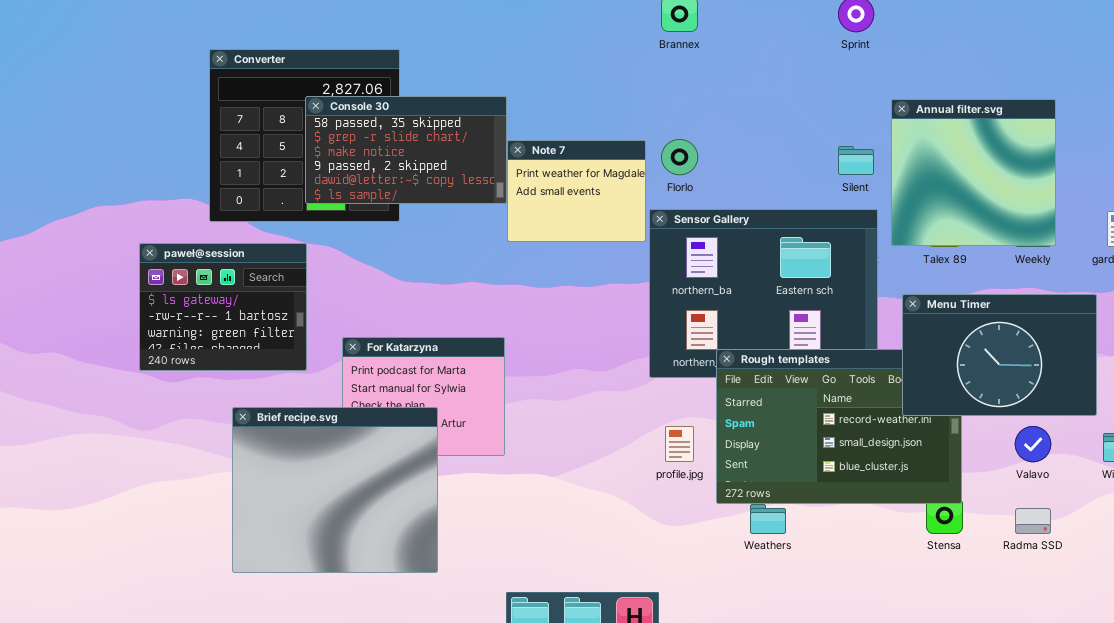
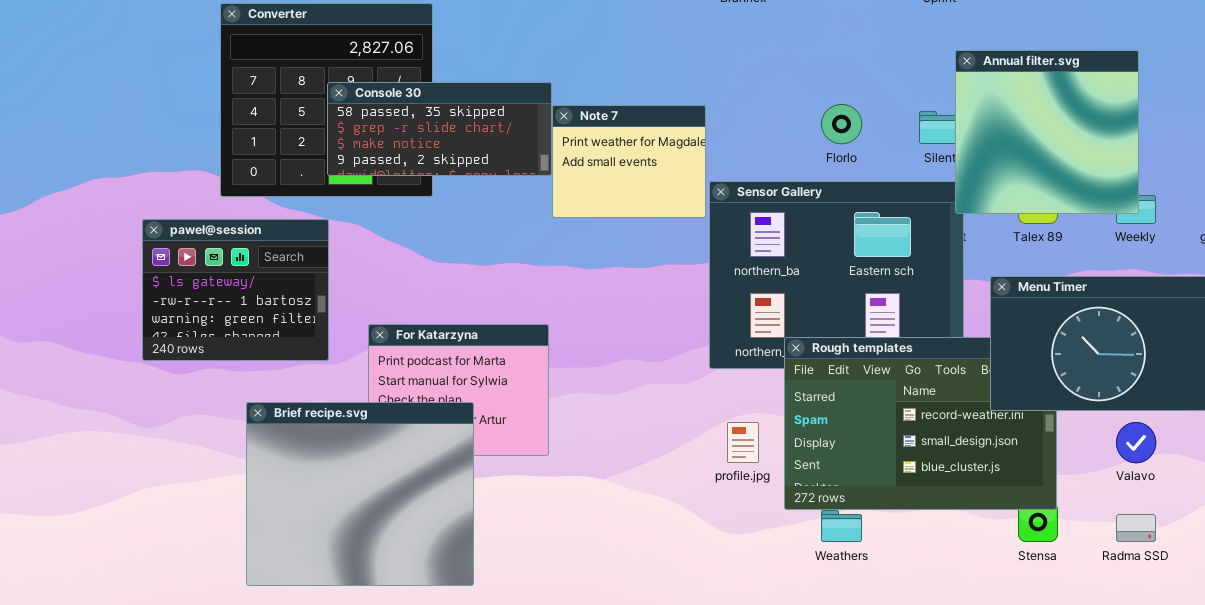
Console 30: [305,96,507,204] -> [327,82,552,176], resized
Annual filter.svg: [891,99,1056,246] -> [955,50,1139,214], moved
Florlo: [661,139,698,175] -> [821,104,862,144], moved

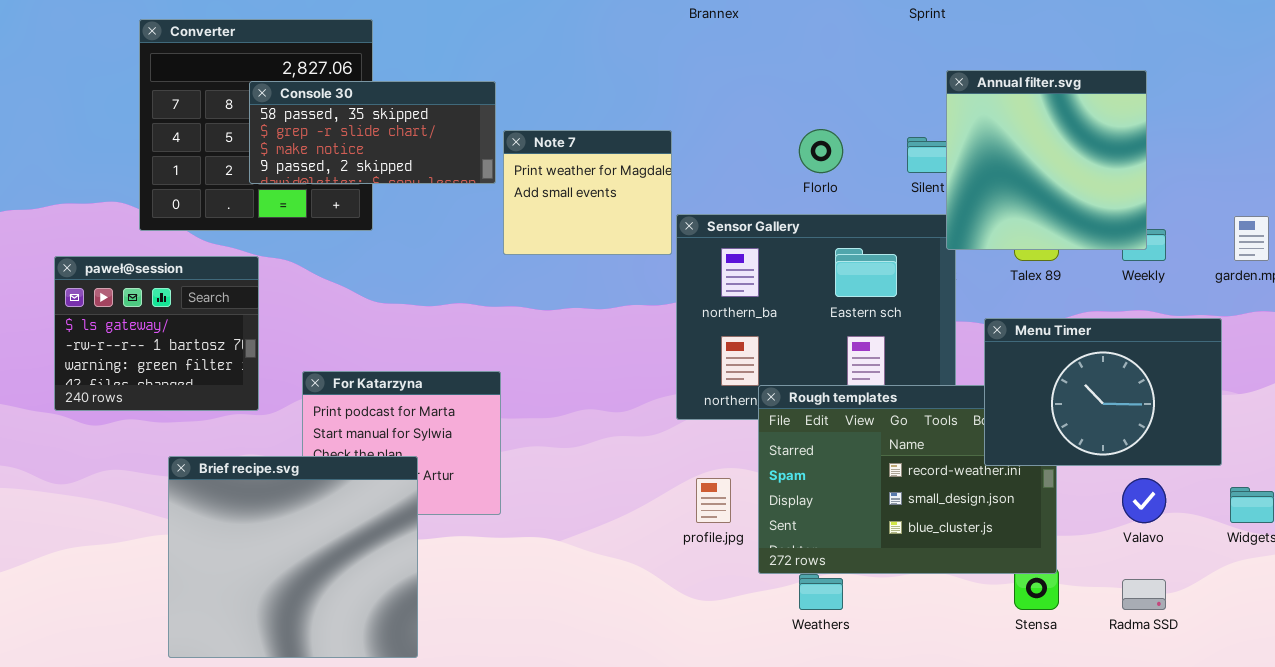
Console 30: [327,82,552,176] -> [249,81,496,184], moved

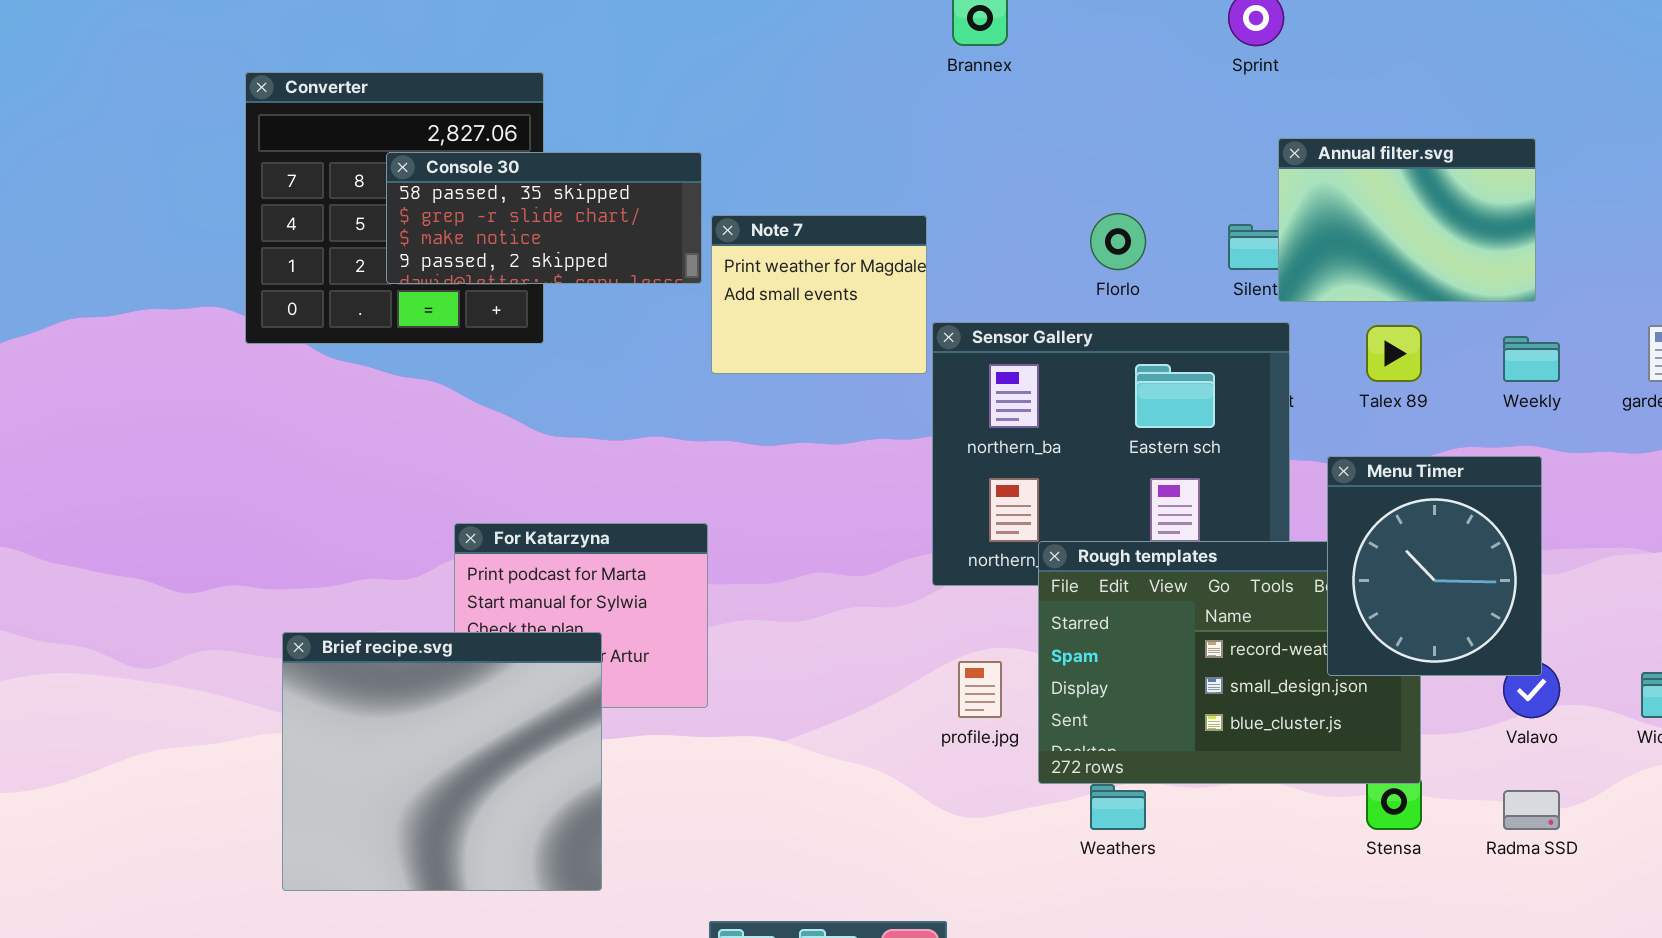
Annual filter.svg: [946,70,1147,250] -> [1278,138,1536,302], resized
paweł@session: [54,256,259,411] -> none, closed
Menu Timer: [984,318,1222,466] -> [1327,456,1542,676], resized

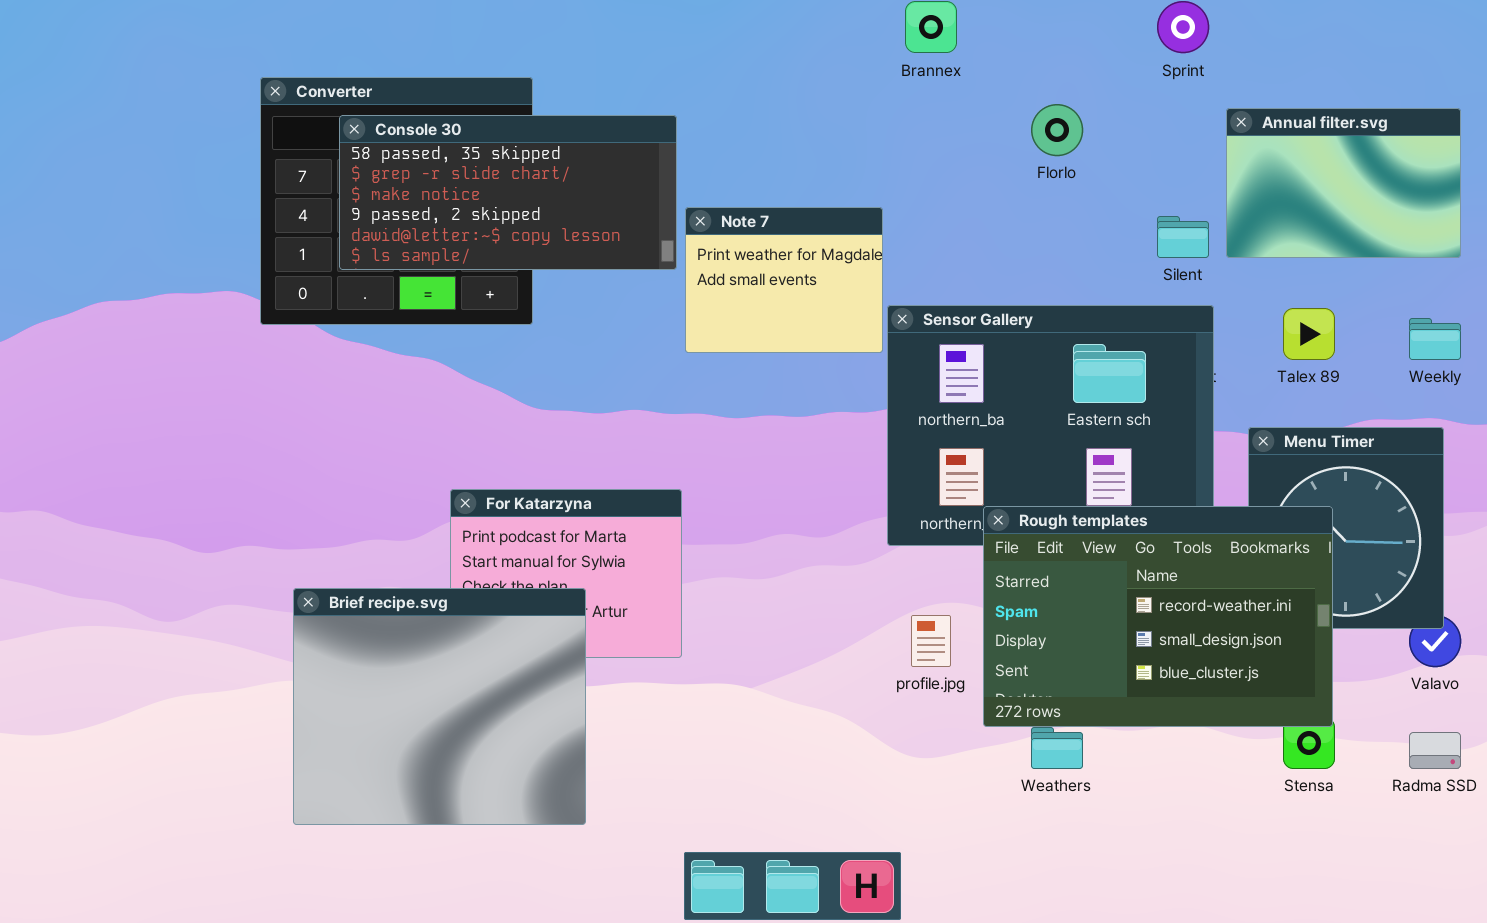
Annual filter.svg: [1278,138,1536,302] -> [1226,108,1461,258], moved
Console 30: [386,152,702,284] -> [339,115,677,270], resized
Florlo: [1090,213,1146,270] -> [1031,104,1083,156], moved
Rough templates: [1038,541,1421,784] -> [983,506,1333,727], raised

